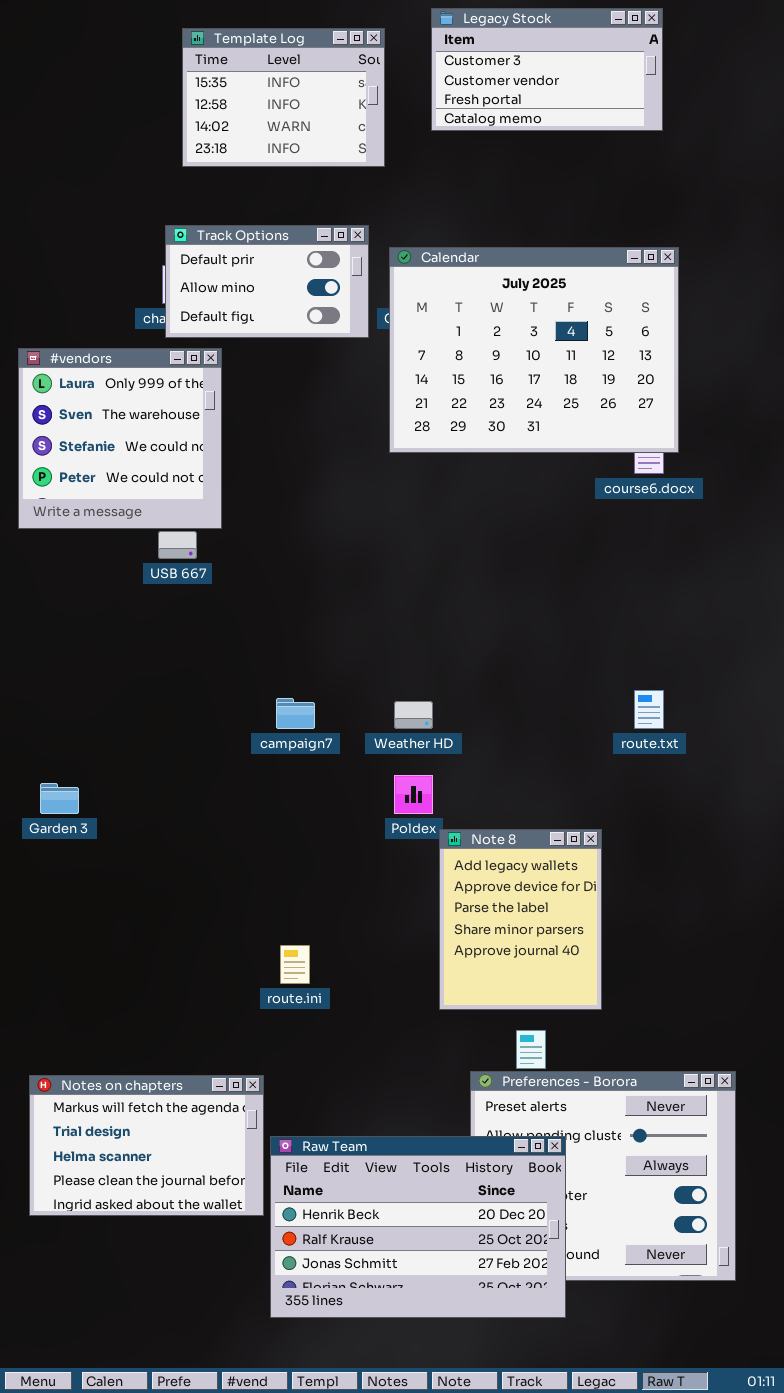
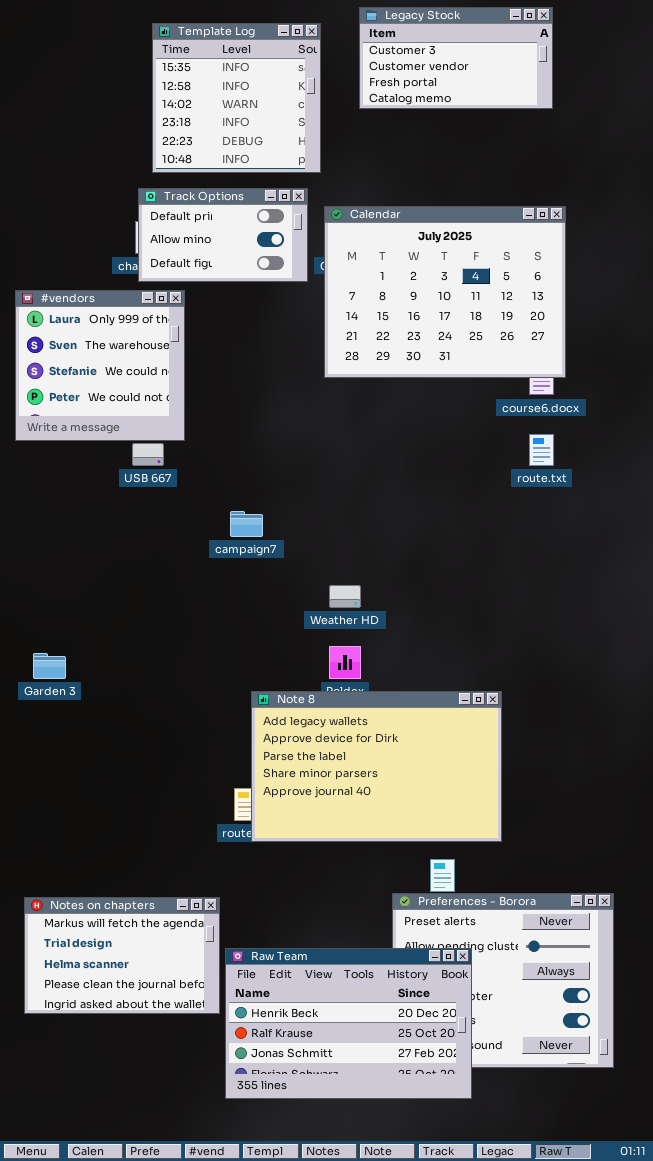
Template Log: [182,28,385,167] -> [152,23,321,173], resized
route.txt: [634,690,664,729] -> [529,434,554,466], moved
campaign7: [276,698,315,729] -> [230,511,263,537], moved
Note 8: [439,829,602,1010] -> [251,691,502,842], resized

